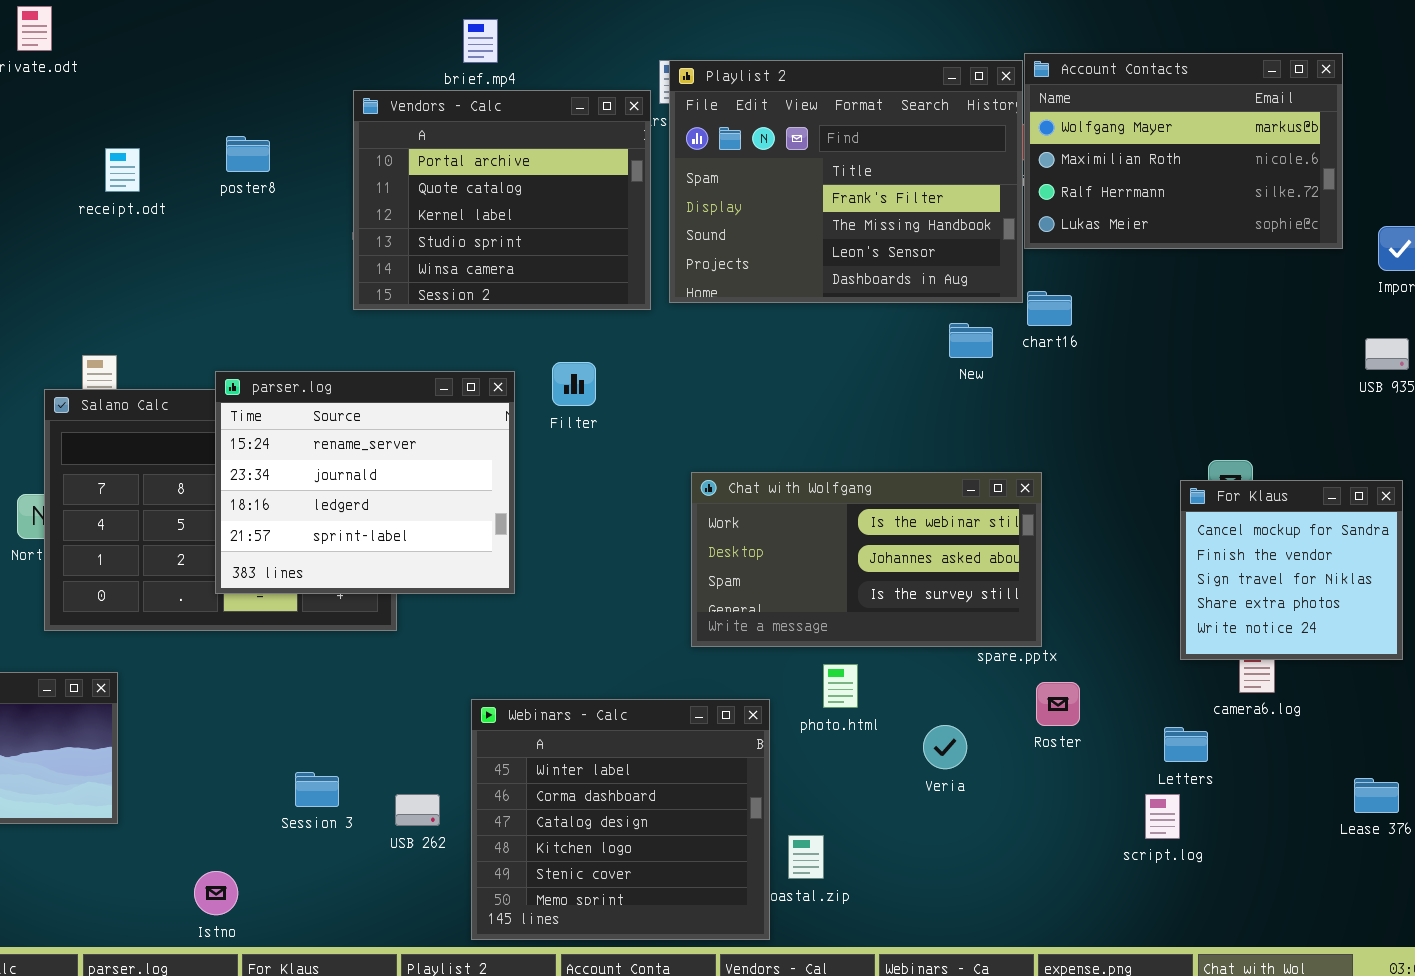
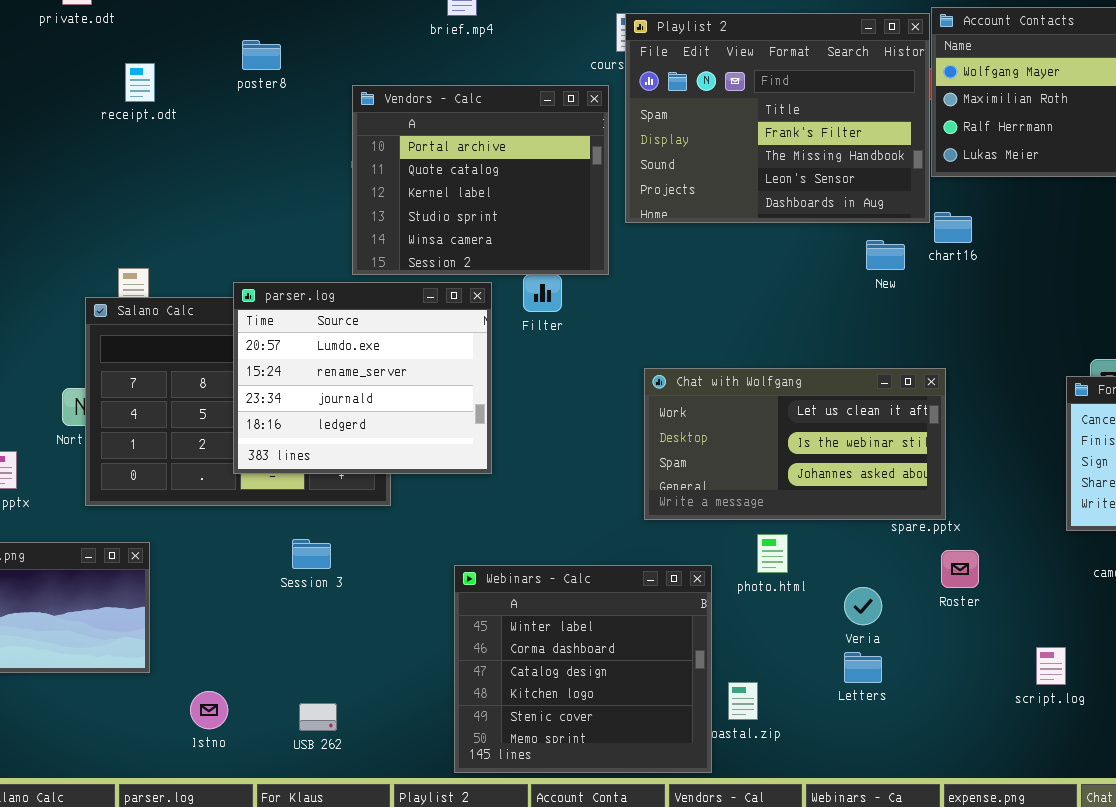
Vendors - Calc: [353,90,651,310] -> [352,85,609,275], moved
poster8: [226,136,270,172] -> [242,40,281,70], moved
receipt.odt: [105,148,140,192] -> [125,63,155,102], moved
parser.log: [215,371,515,594] -> [233,282,492,474], scrolled up 1 row
Chat with Wolfgang: [691,472,1042,647] -> [644,368,946,520], scrolled up 1 row
Letters: [1164,727,1208,762] -> [844,652,882,683], moved
Session 3: [295,772,339,807] -> [292,539,331,569], moved
USB 262: [395,794,440,826] -> [299,703,337,731], moved
Istno: [194,871,238,915] -> [190,691,228,729], moved

